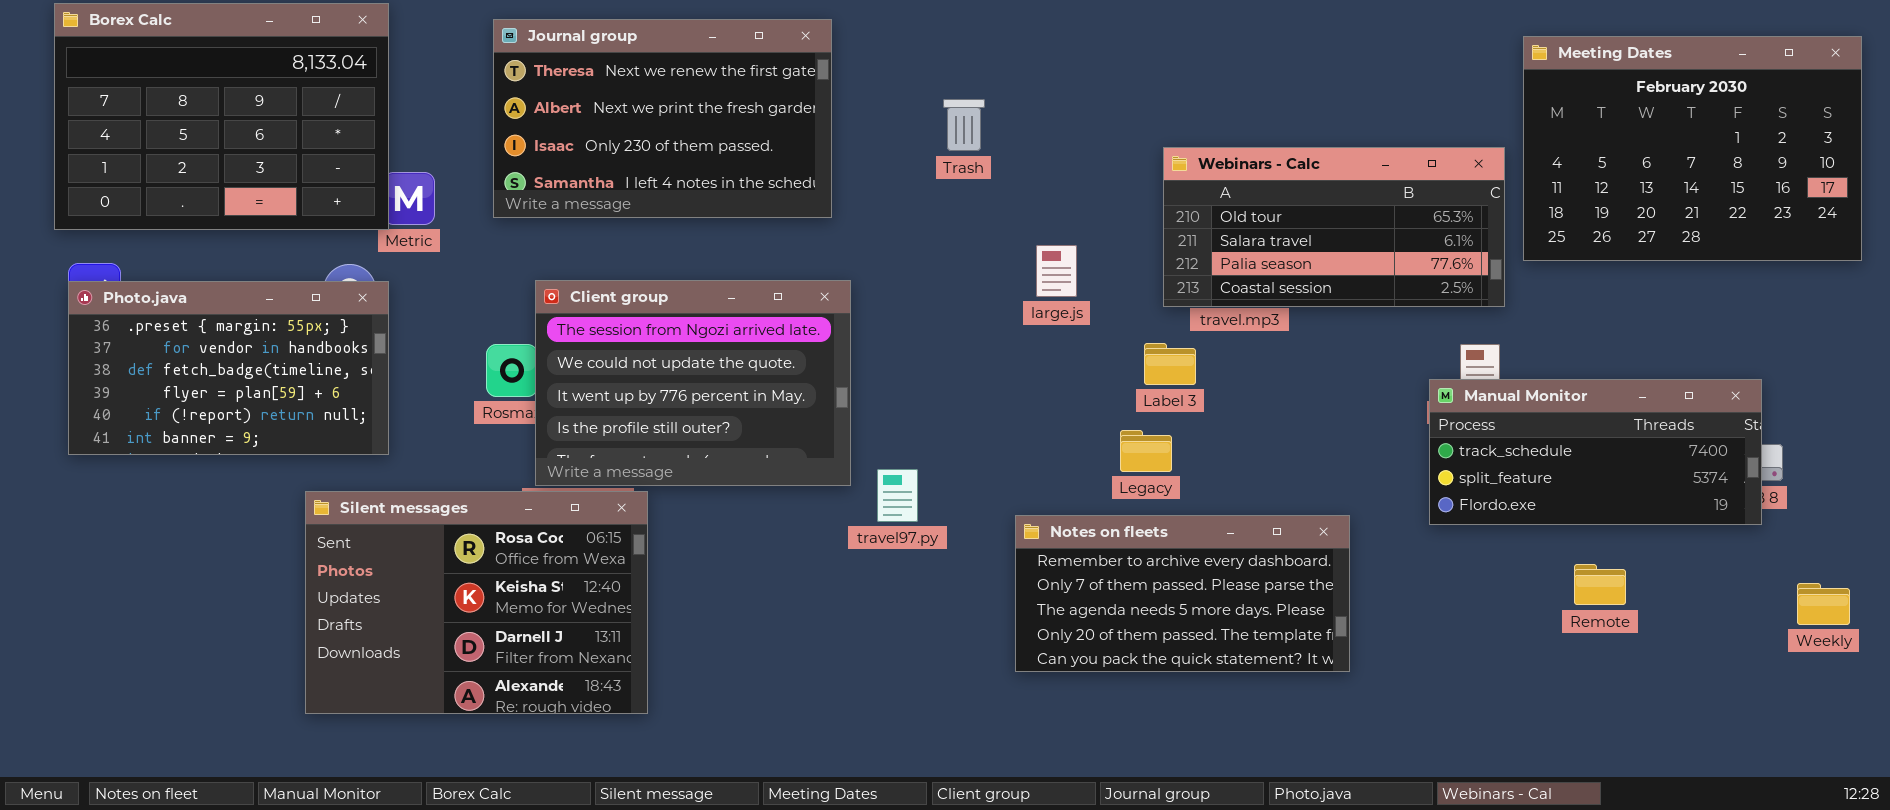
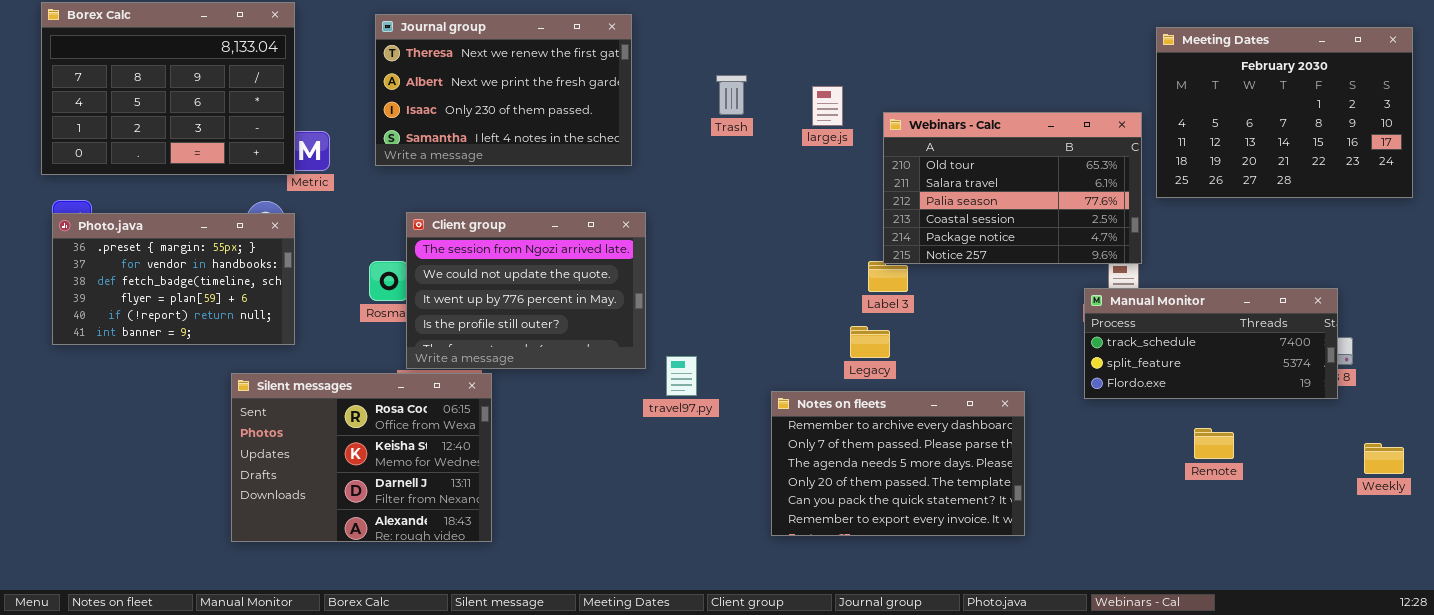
Webinars - Calc: [1163,147,1505,307] -> [883,112,1142,264], resized
large.js: [1036,245,1077,297] -> [812,86,843,126], moved
Notes on fleets: [1015,515,1350,672] -> [771,391,1025,536], resized

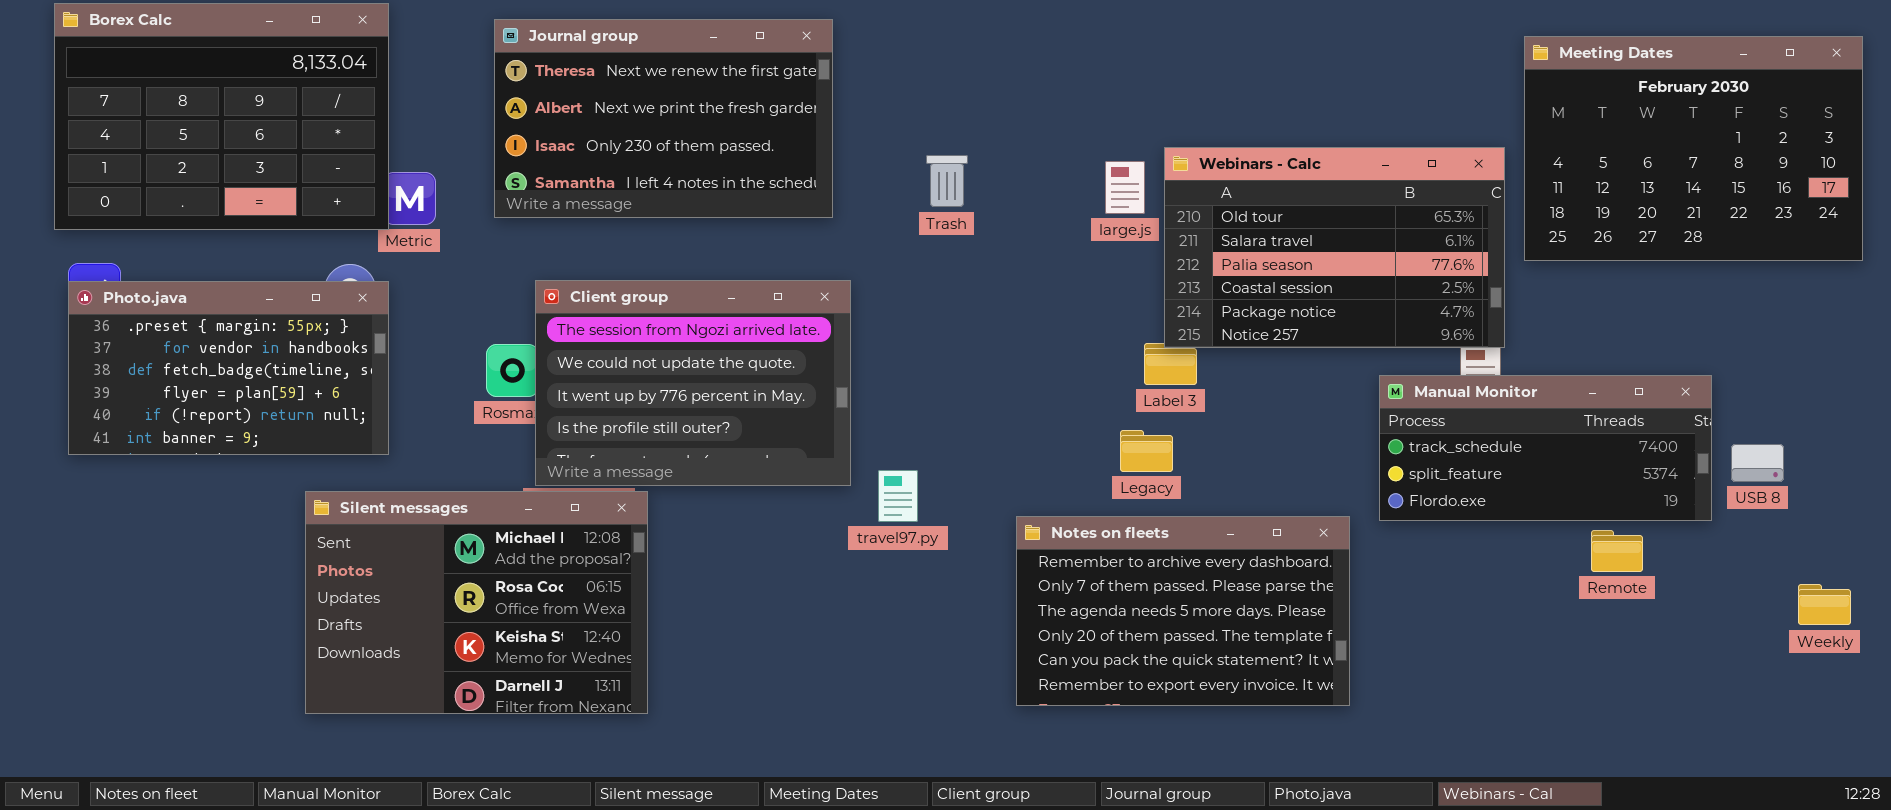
Trash: [716,75,747,115] -> [926,155,968,207], moved
large.js: [812,86,843,126] -> [1105,161,1145,214], moved
Manual Monitor: [1084,288,1338,399] -> [1379,375,1712,521], moved
Silent messages: [231,373,492,542] -> [305,491,648,714], scrolled up 1 row
Remote: [1194,428,1234,459] -> [1591,530,1643,572], moved

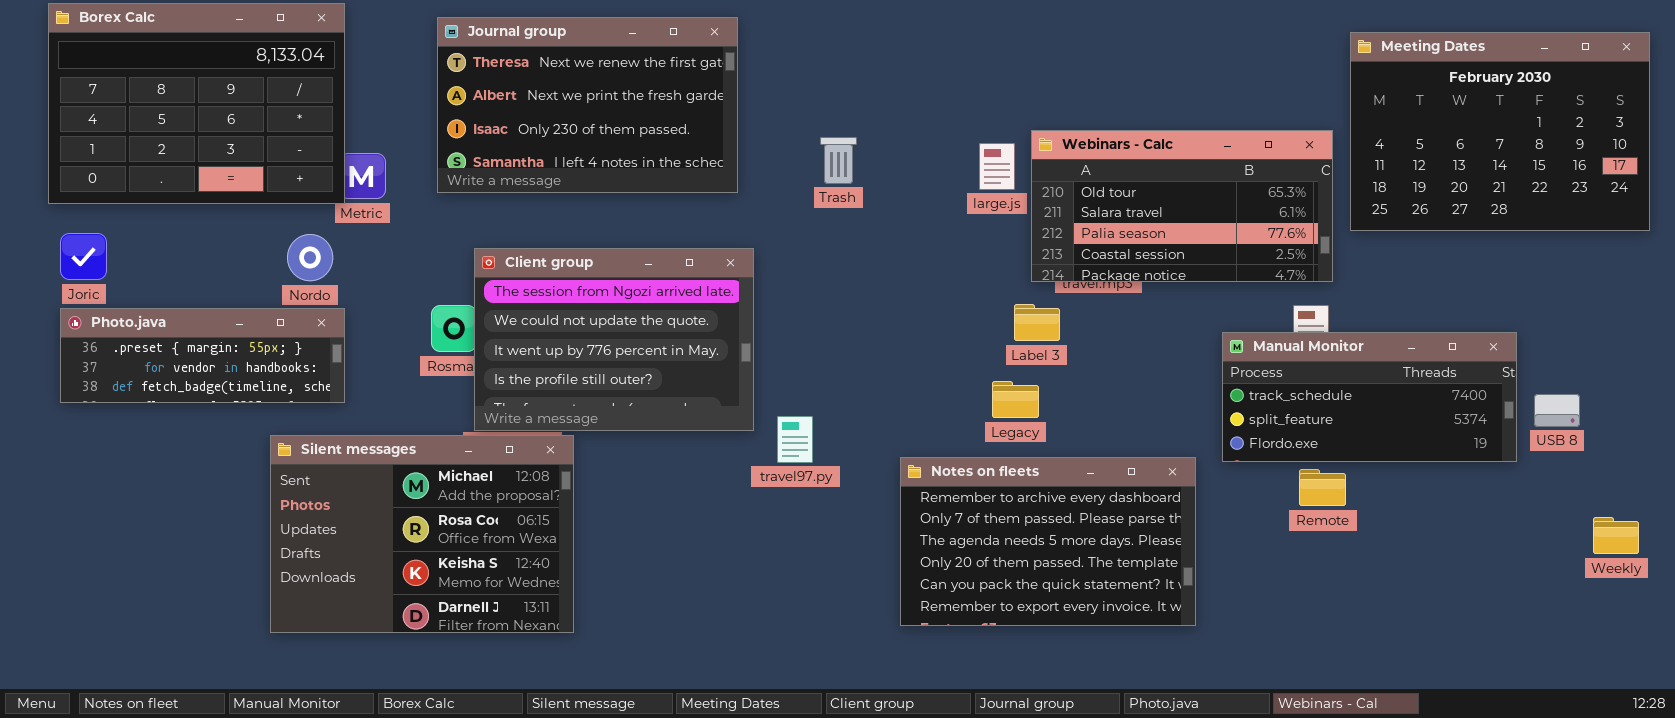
Webinars - Calc: [1164,147,1505,348] -> [1031,130,1333,282], resized
Photo.java: [68,281,389,455] -> [60,308,345,403], resized
Remote: [1591,530,1643,572] -> [1299,469,1346,506], moved

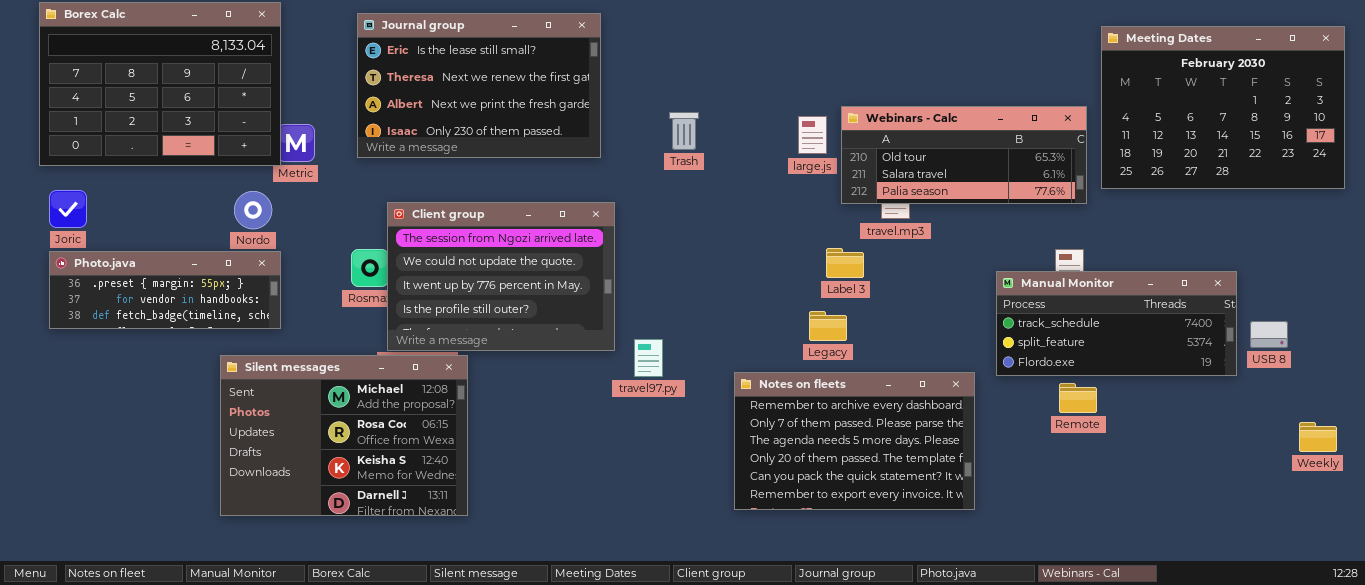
Journal group: [437,17,738,193] -> [357,13,601,158], scrolled up 1 row
Webinars - Calc: [1031,130,1333,282] -> [841,106,1087,204], resized

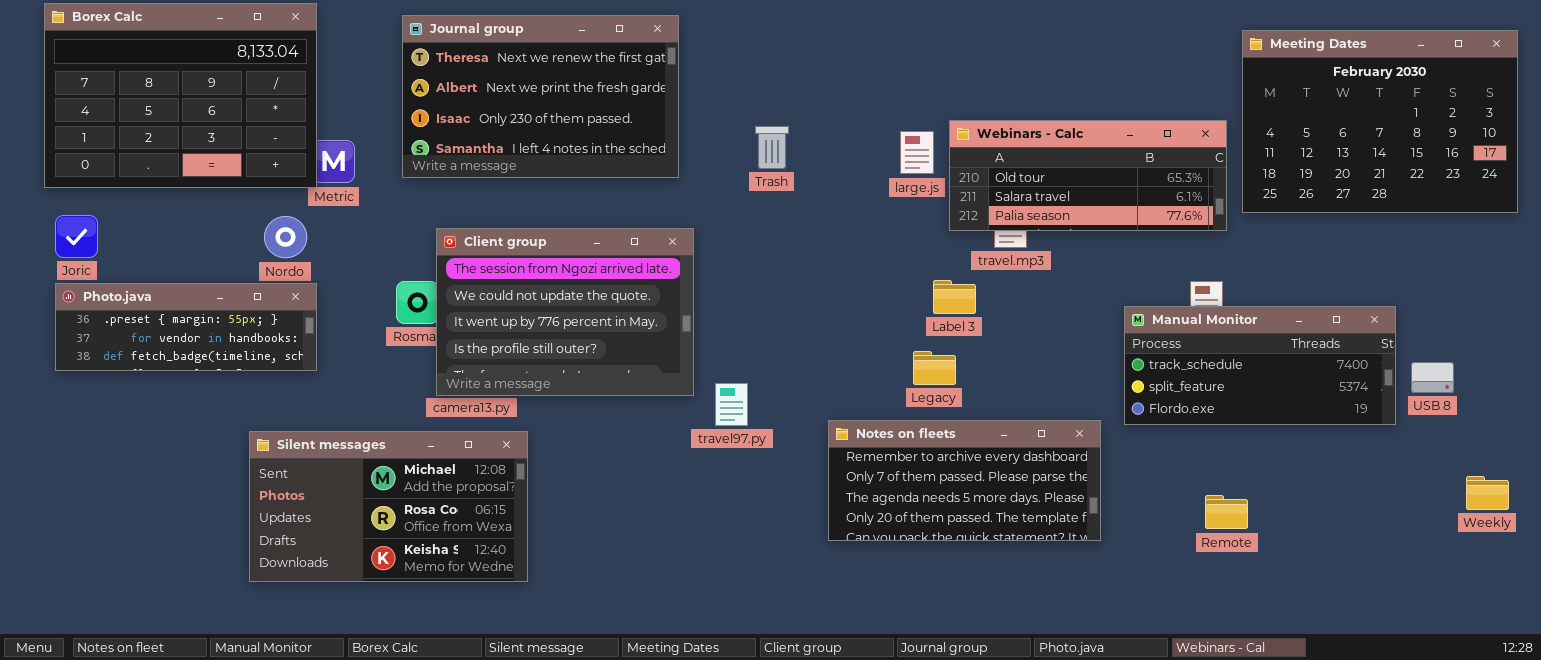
Journal group: [357,13,601,158] -> [402,15,679,178], scrolled down 1 row
Silent messages: [220,355,468,516] -> [249,431,528,582], resized
Notes on fleets: [734,372,975,510] -> [828,420,1101,541], resized
Remote: [1059,383,1097,413] -> [1205,495,1248,529], moved

